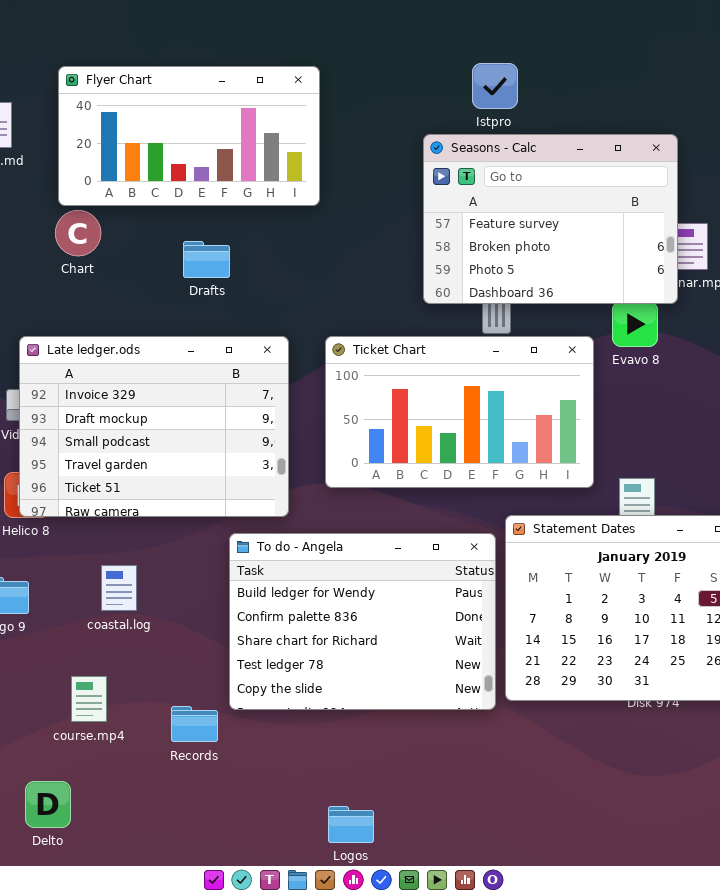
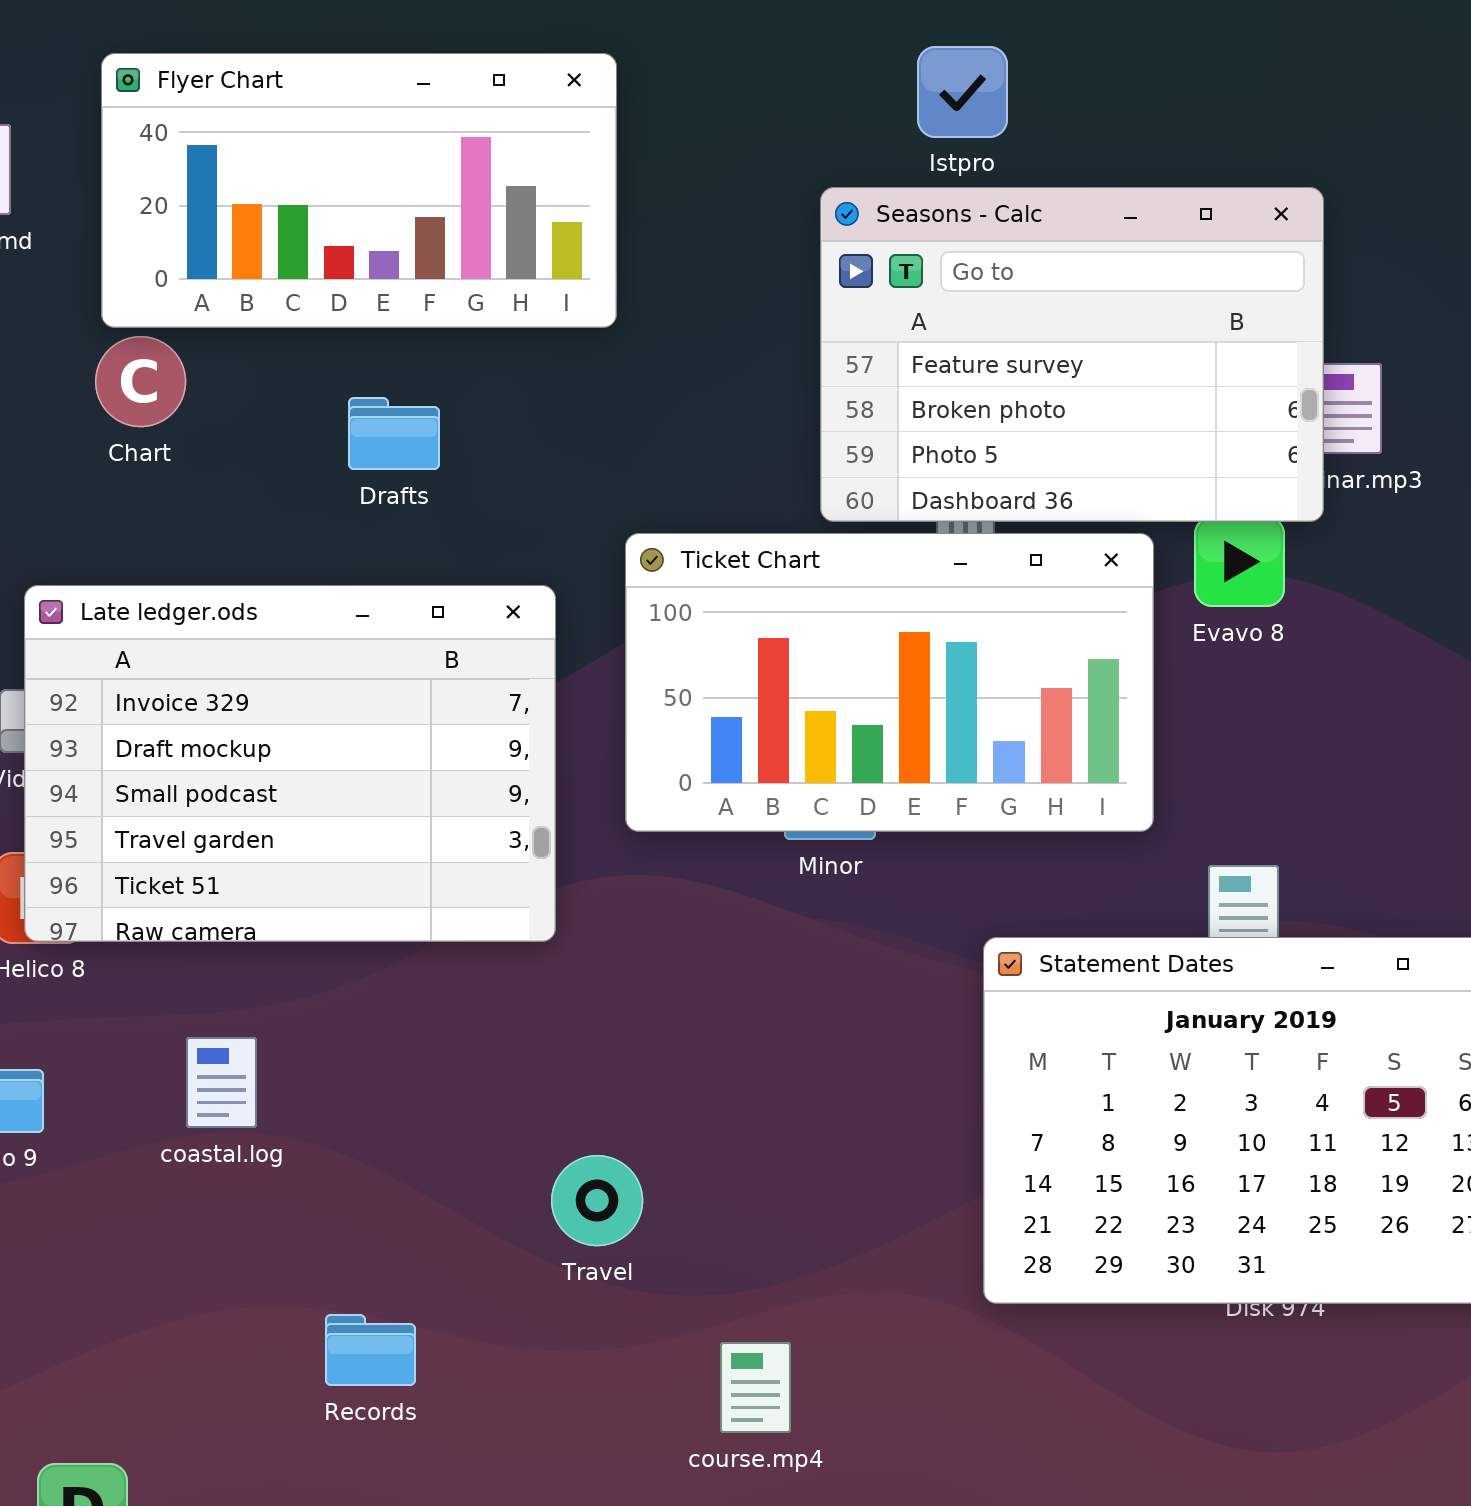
Ticket Chart: [325,336,594,488] -> [625,533,1154,832], moved
To do - Angela: [229,533,496,710] -> none, closed
course.mp4: [71,676,107,722] -> [720,1342,791,1433], moved

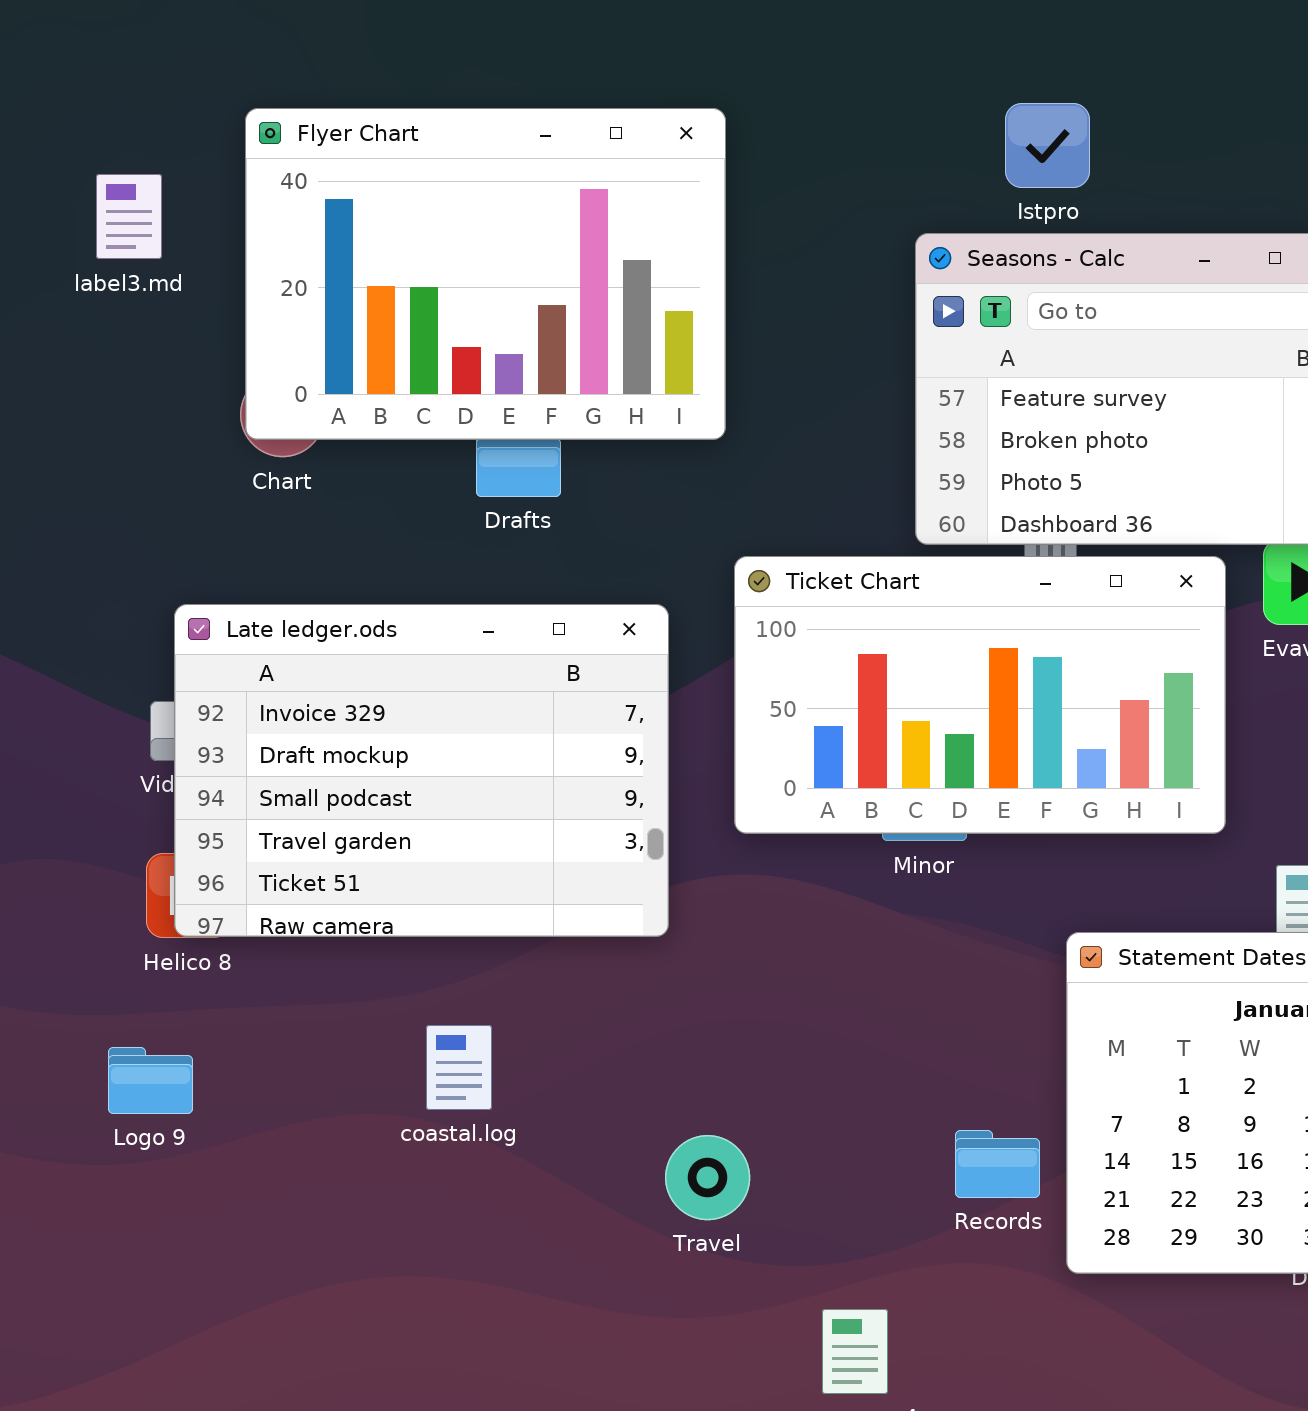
Flyer Chart: [101,53,617,328] -> [245,108,726,440], resized
coastal.log: [186,1037,257,1128] -> [426,1025,492,1110], moved
Records: [325,1314,416,1386] -> [955,1130,1040,1198], moved

